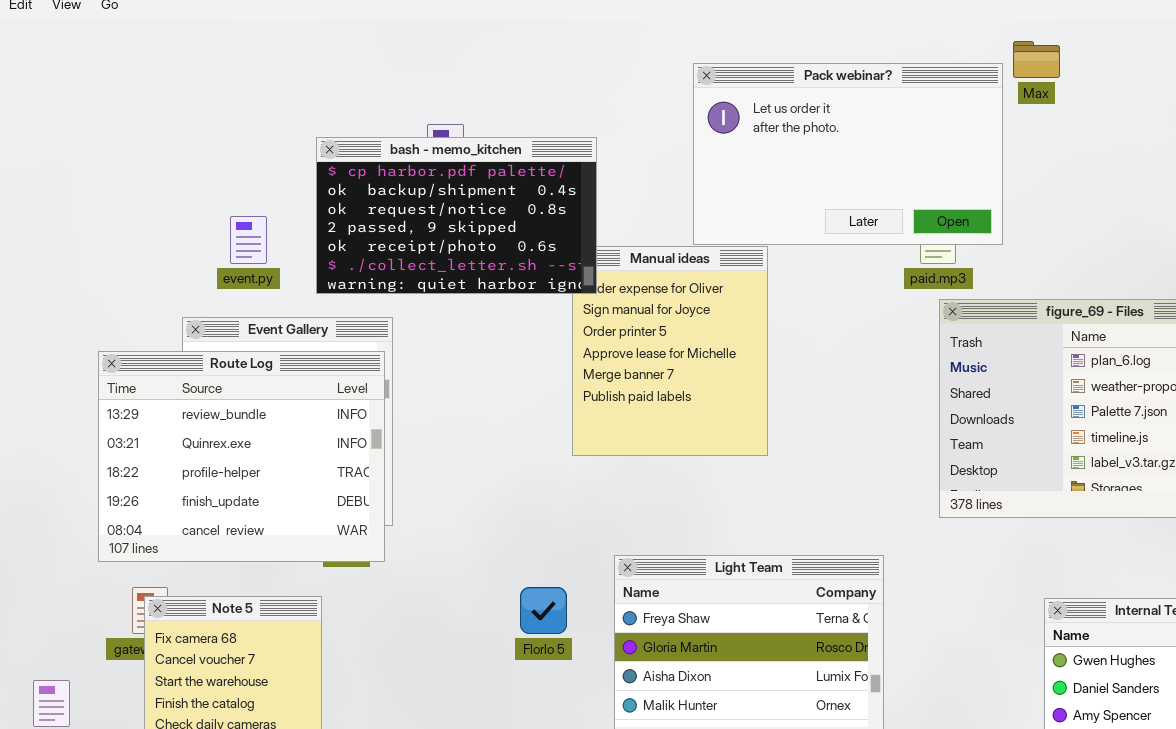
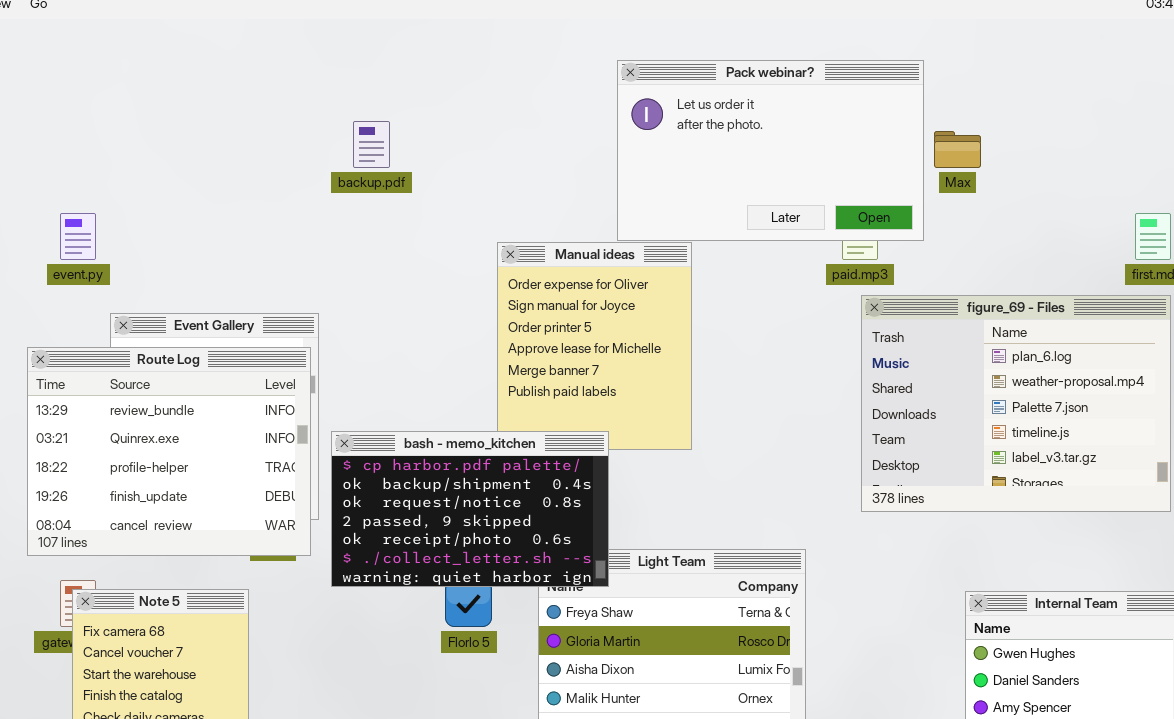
Max: [1013,41,1060,78] -> [934,131,981,168], moved
bash - memo_kitchen: [316,137,597,294] -> [331,431,609,587], moved
event.py: [230,216,267,264] -> [60,213,96,260], moved

